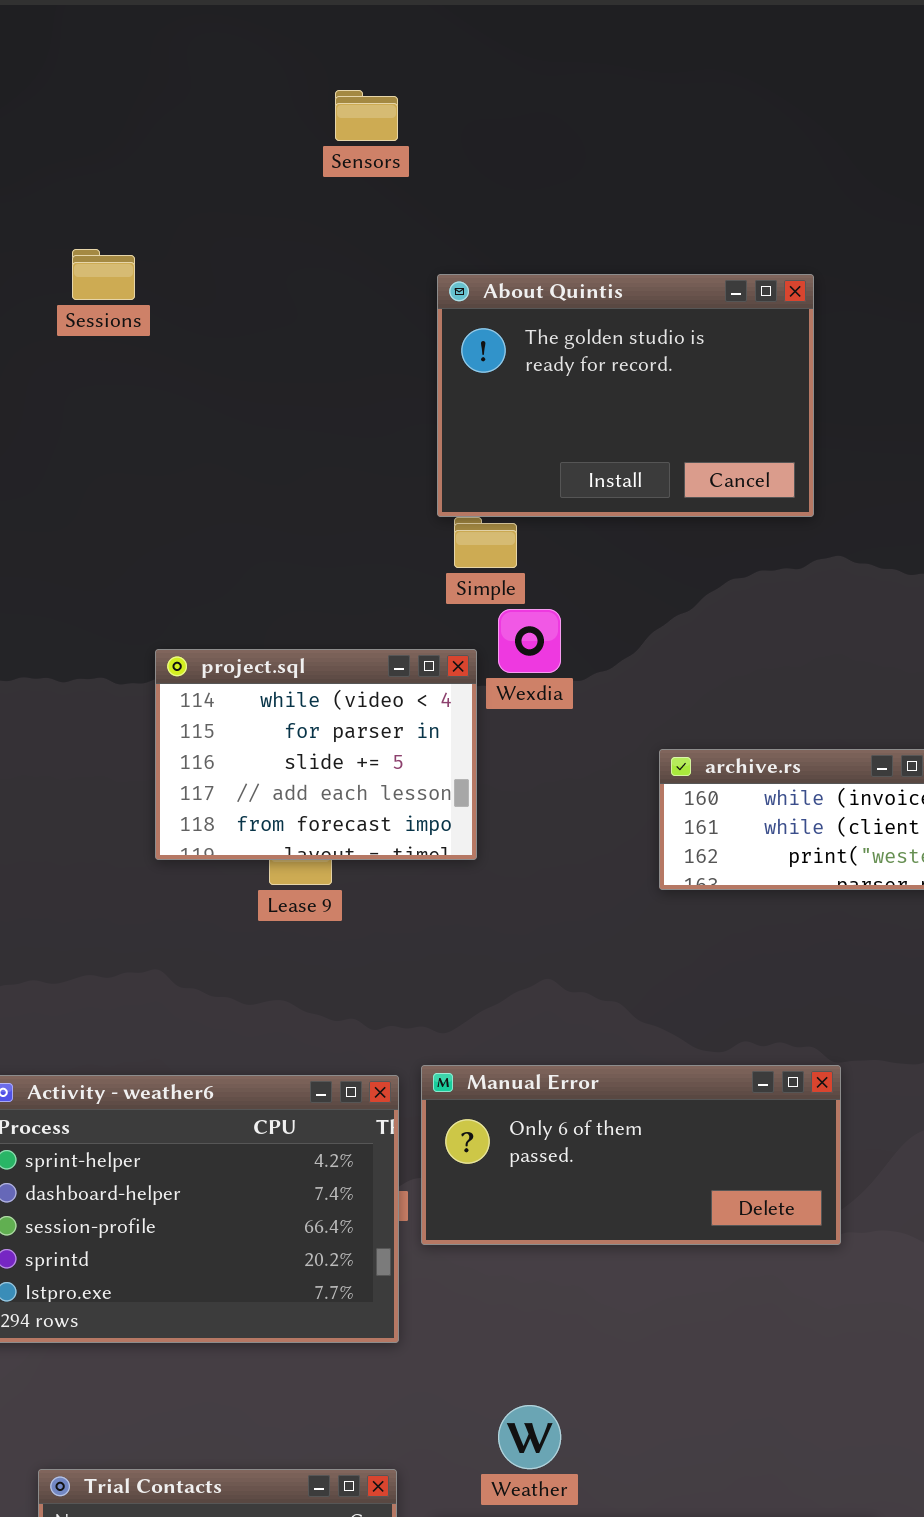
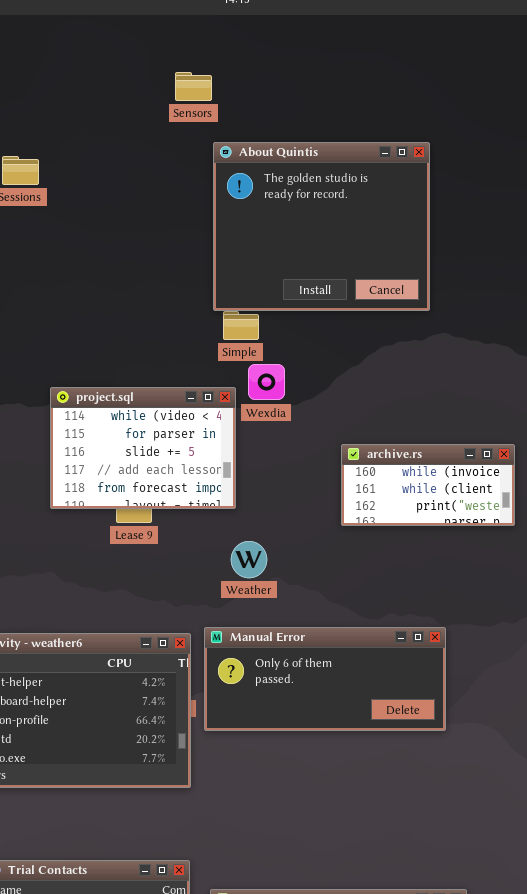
Sensors: [335,90,398,141] -> [175,72,212,101], moved
About Quintis: [437,274,814,517] -> [213,142,430,311], resized
Weather: [498,1405,561,1469] -> [231,541,267,578], moved

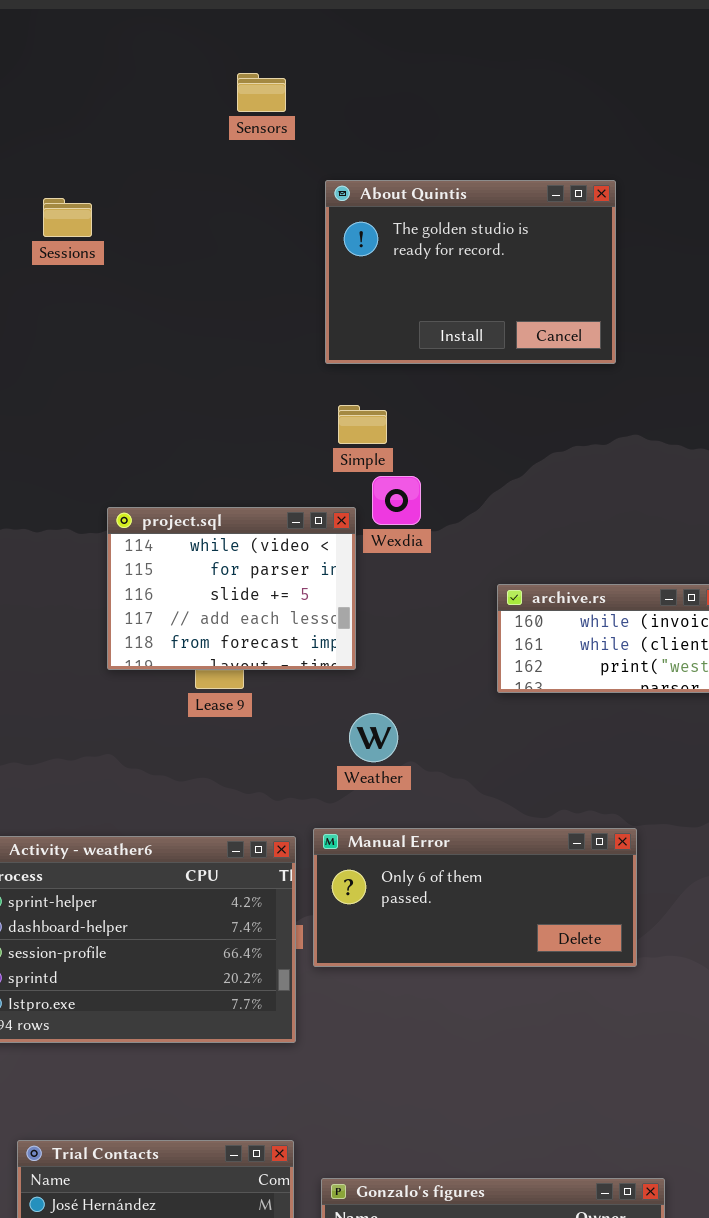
Sensors: [175,72,212,101] -> [237,73,286,112], moved
About Quintis: [213,142,430,311] -> [325,180,616,364], resized

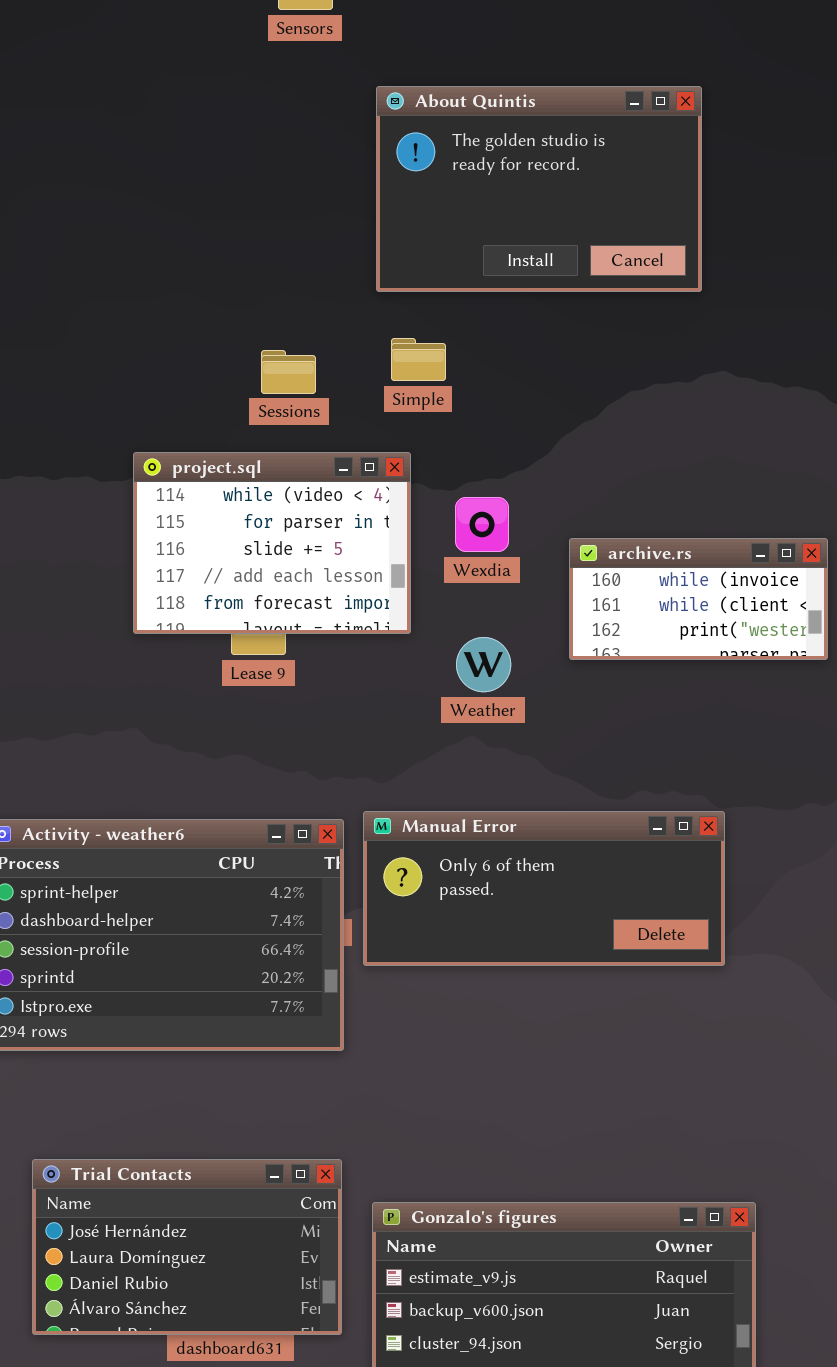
Sessions: [43,198,92,237] -> [261,350,316,394], moved
Wexdia: [372,476,421,525] -> [455,497,509,552], moved
Weather: [349,713,398,762] -> [456,637,511,692], moved

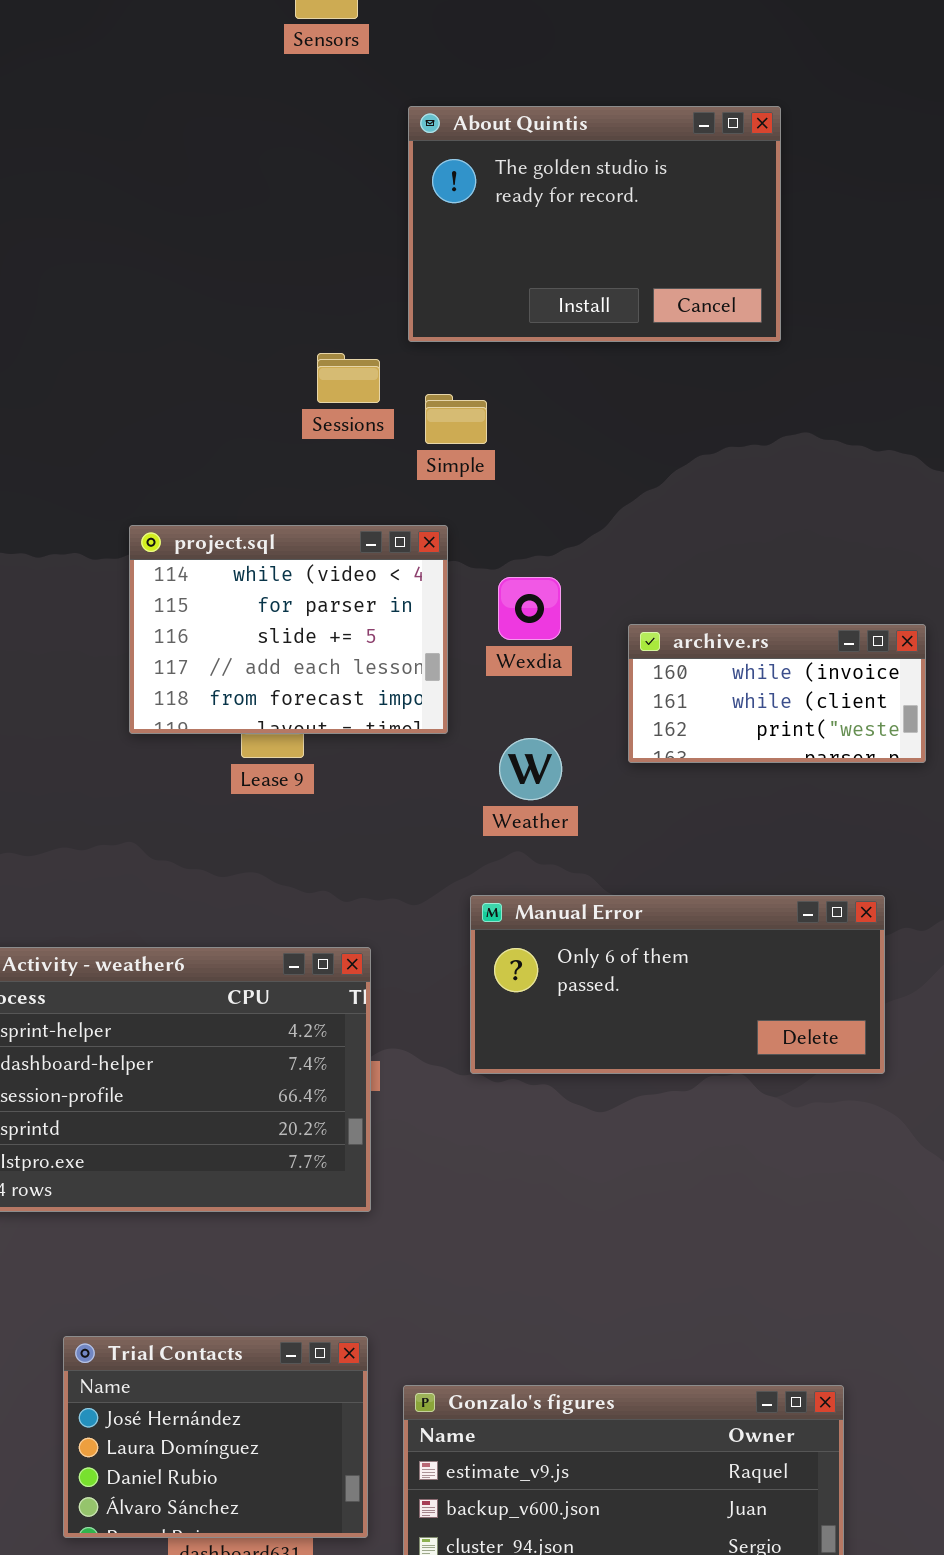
Sessions: [261,350,316,394] -> [317,353,380,403], moved
Manual Error: [363,811,725,966] -> [470,895,885,1074], moved
Trial Contacts: [32,1159,342,1335] -> [63,1336,368,1538], resized

